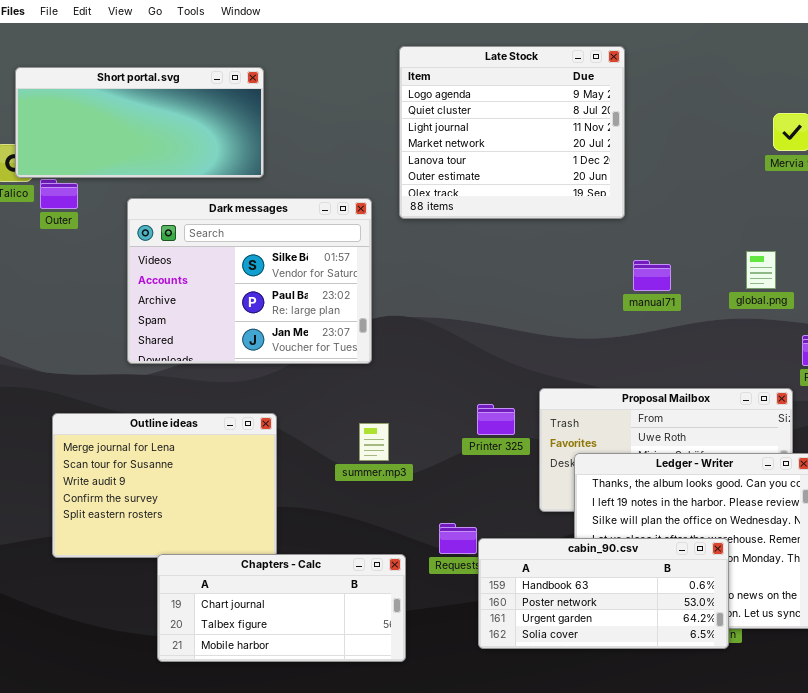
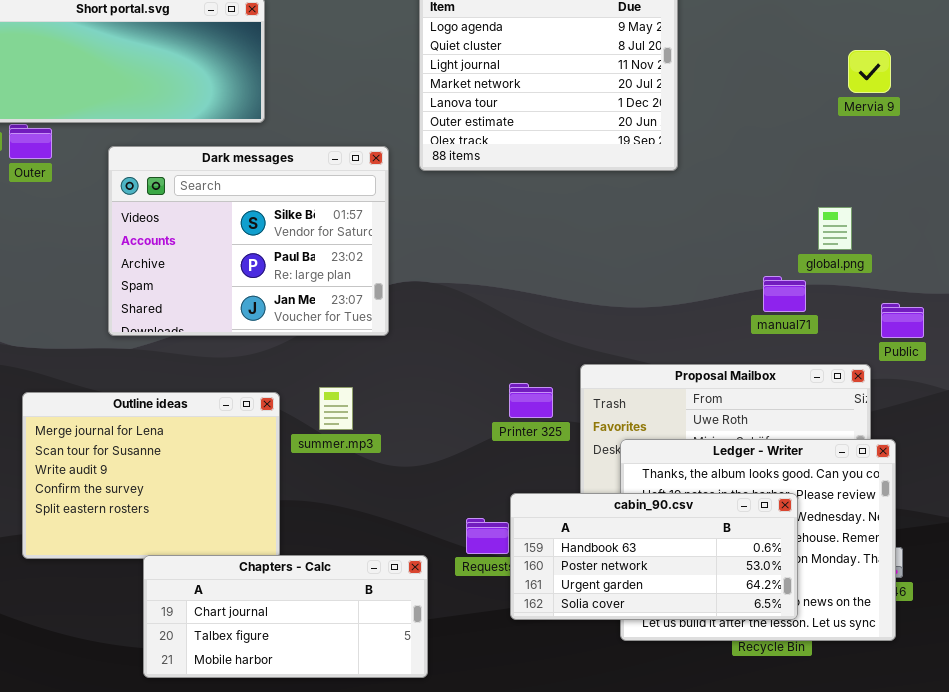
manual71: [633,260,671,291] -> [763,276,806,312], moved
summer.mp3: [359,423,389,461] -> [319,387,353,430], moved
cabin_90.csv: [478,538,729,649] -> [510,493,798,620], moved

